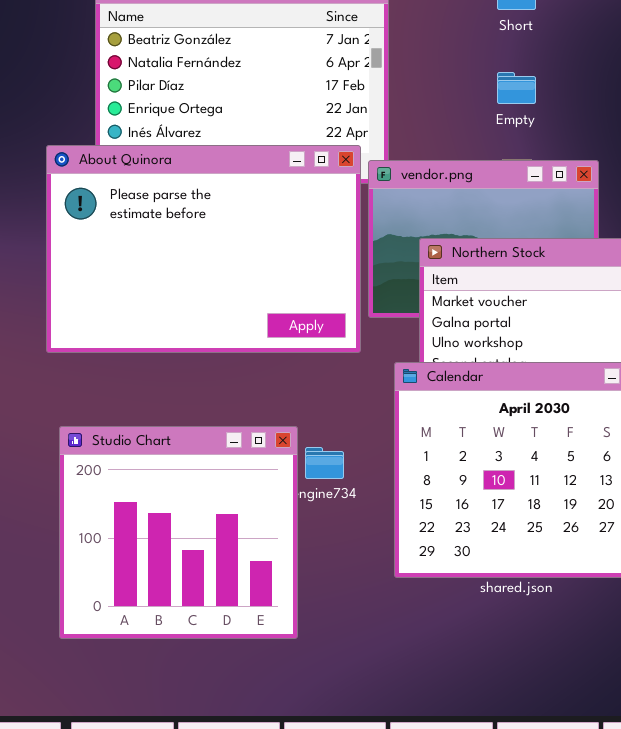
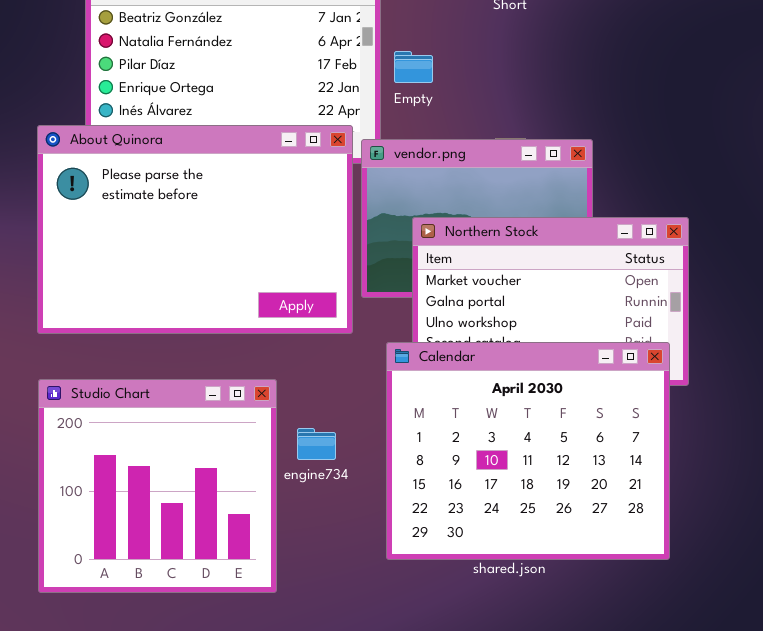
Empty: [497,72,536,104] -> [394,51,433,83], moved
Studio Chart: [59,426,298,639] -> [38,379,277,593], moved

